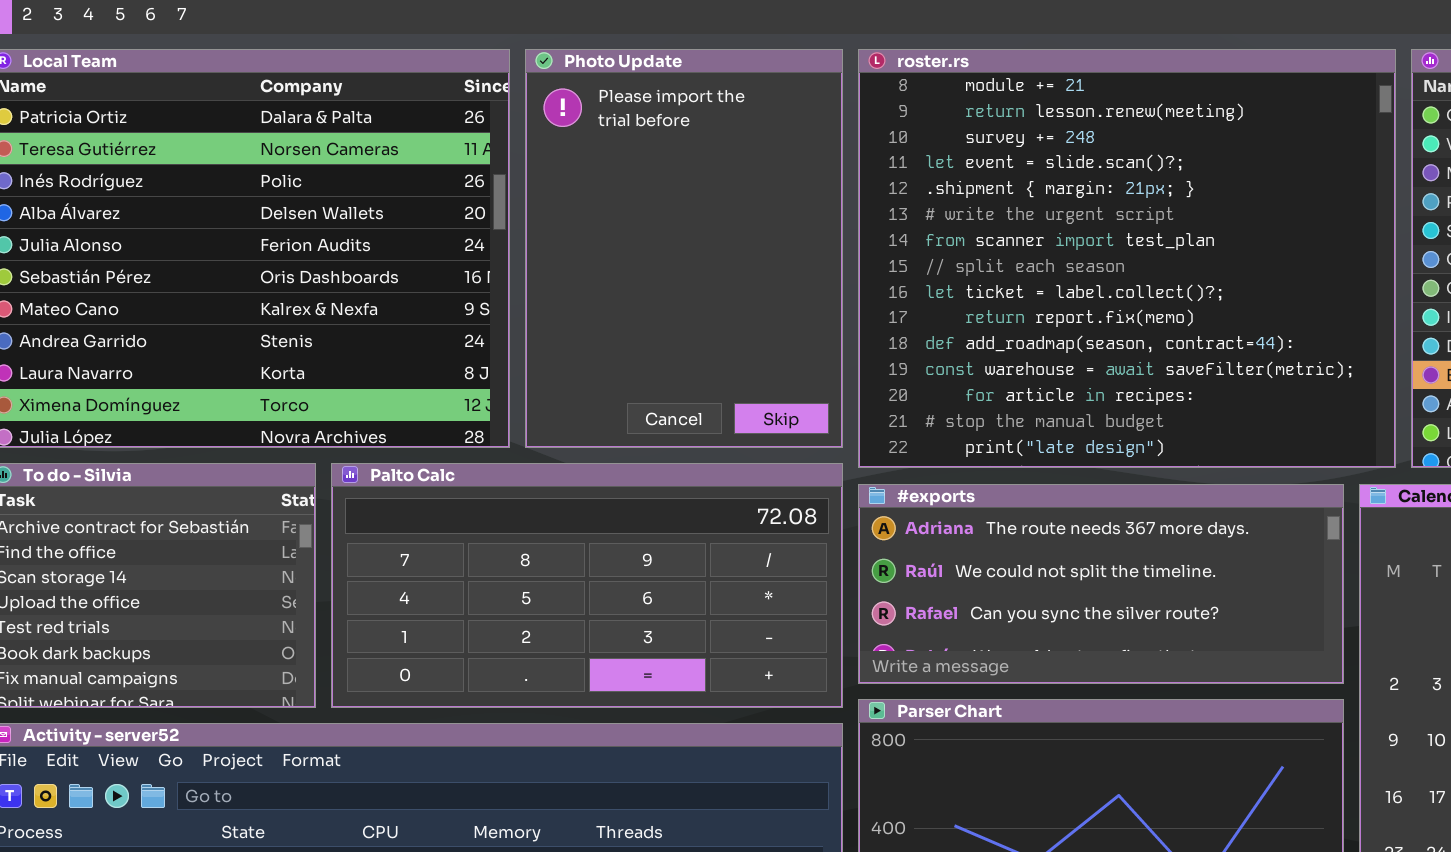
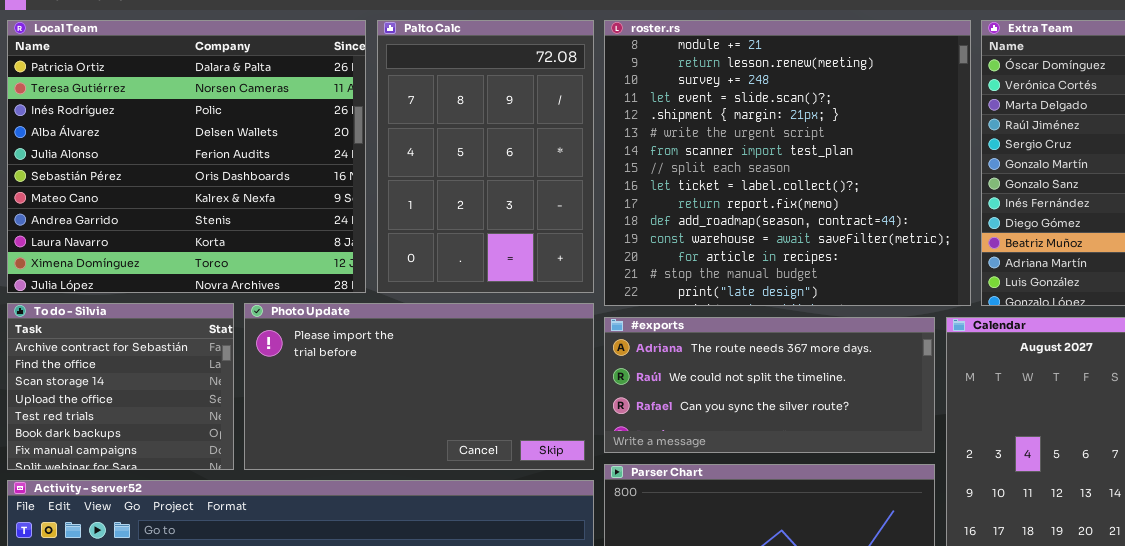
Photo Update: [525,49,843,448] -> [244,303,594,470], moved, resized
Palto Calc: [331,463,843,708] -> [377,20,594,293], moved, resized

